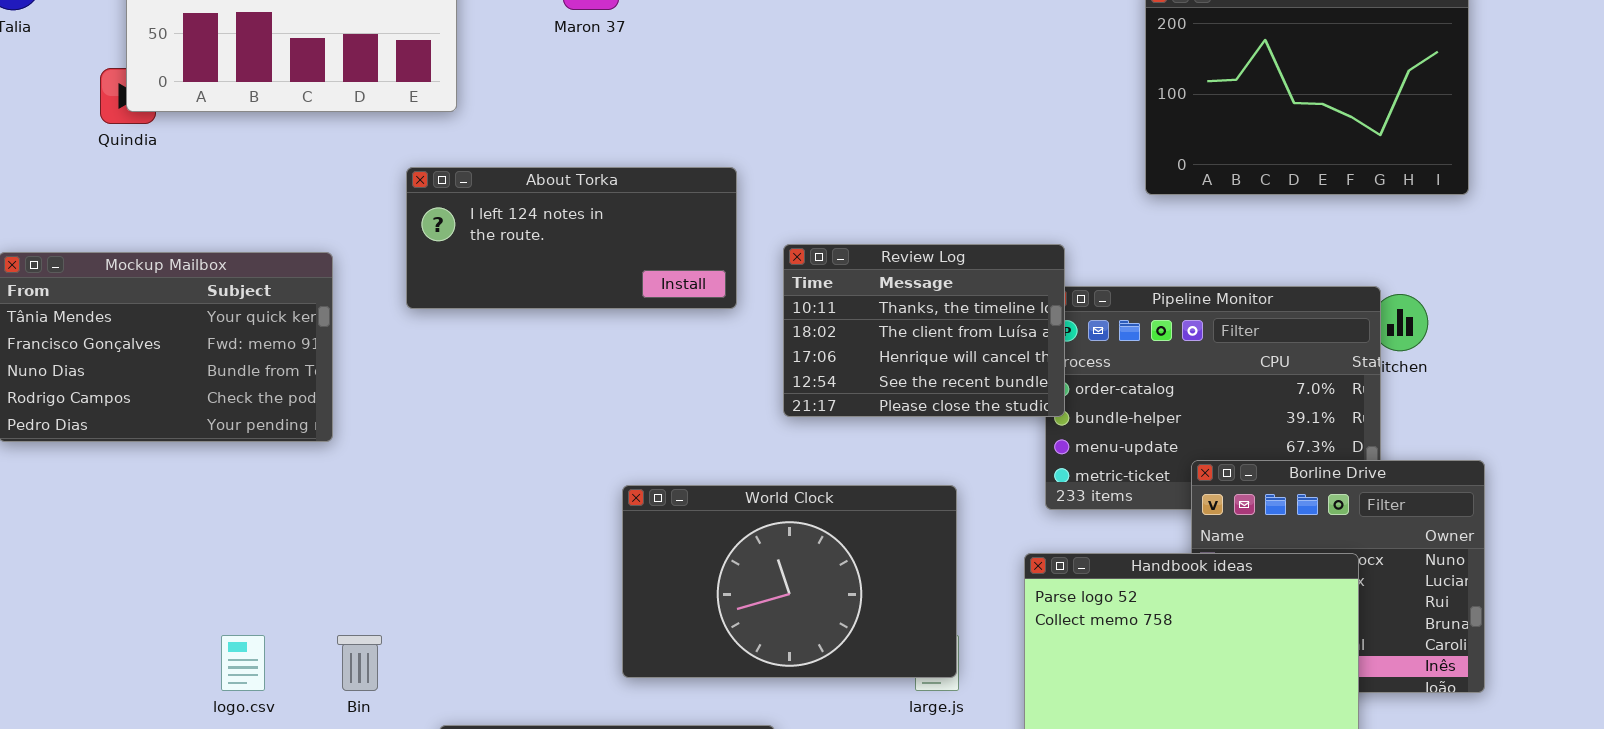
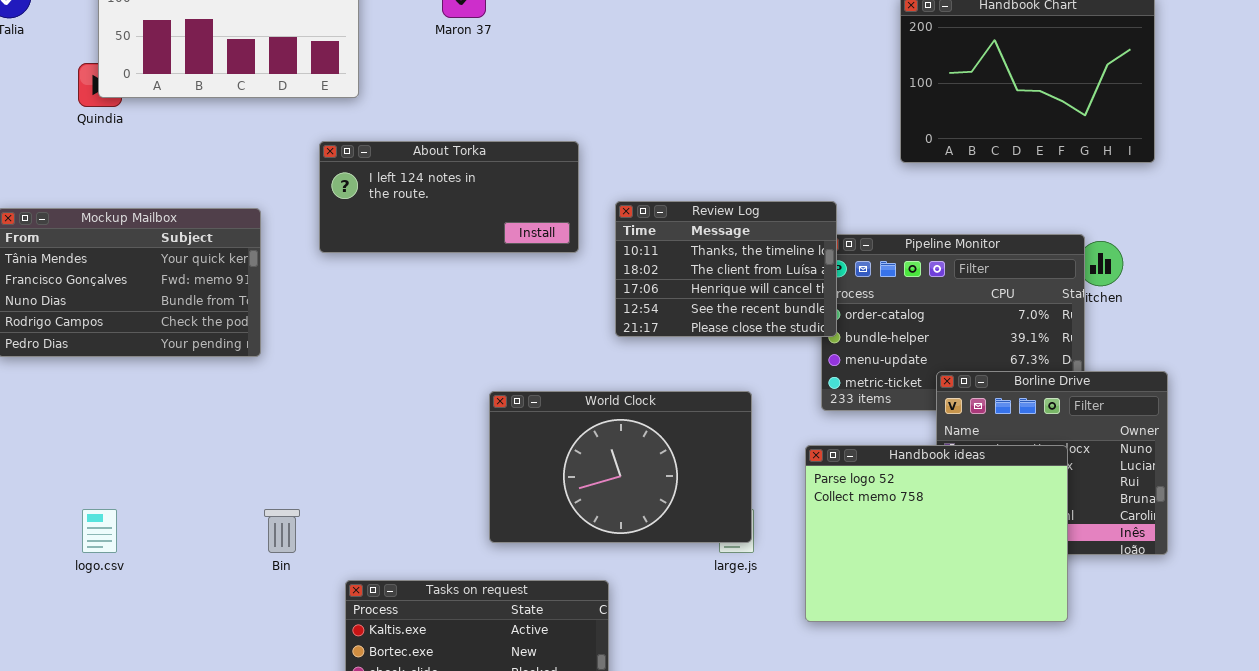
logo.csv: [221,635,265,691] -> [82,509,117,553], moved

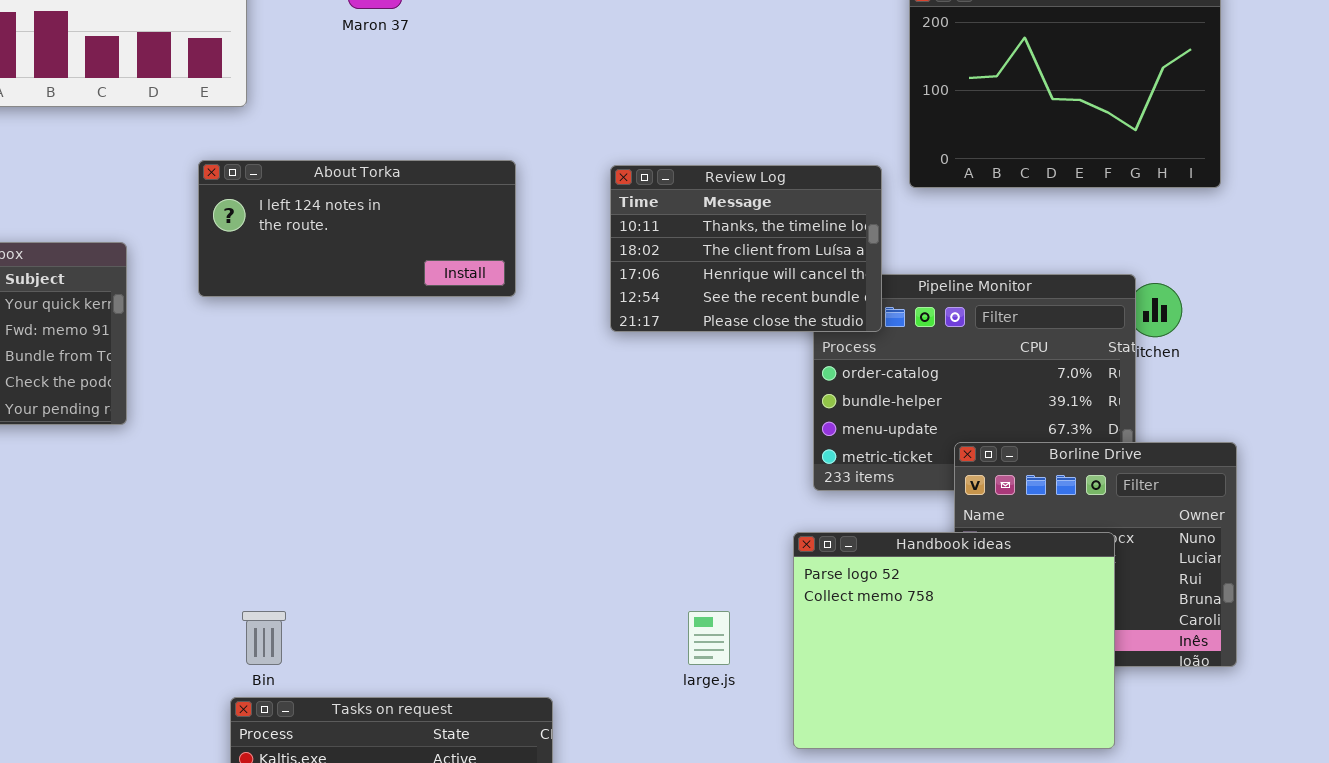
Review Log: [615,201,837,337] -> [610,165,882,332], moved
World Clock: [489,391,752,543] -> none, closed
Bin: [264,509,300,553] -> [242,611,286,665], moved

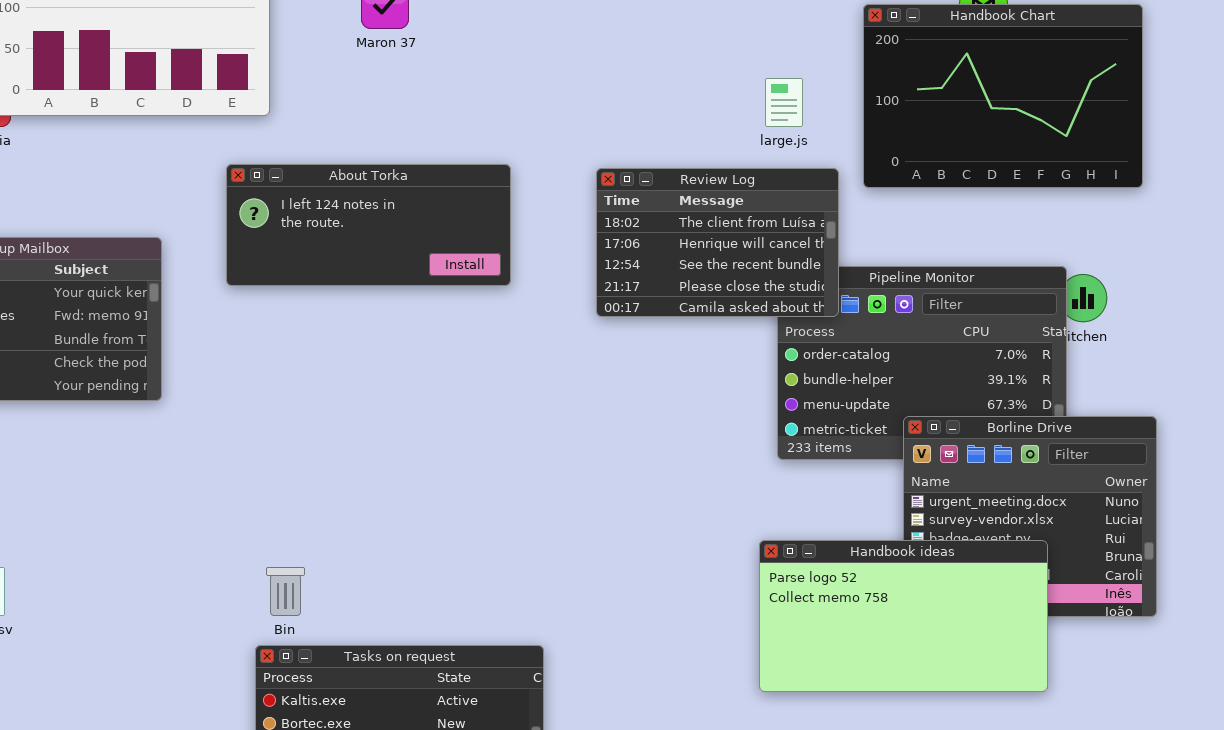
Review Log: [610,165,882,332] -> [596,168,839,317], scrolled down 1 row
Handbook ideas: [793,532,1115,749] -> [759,540,1048,692], resized
large.js: [688,611,730,665] -> [765,78,803,127], moved

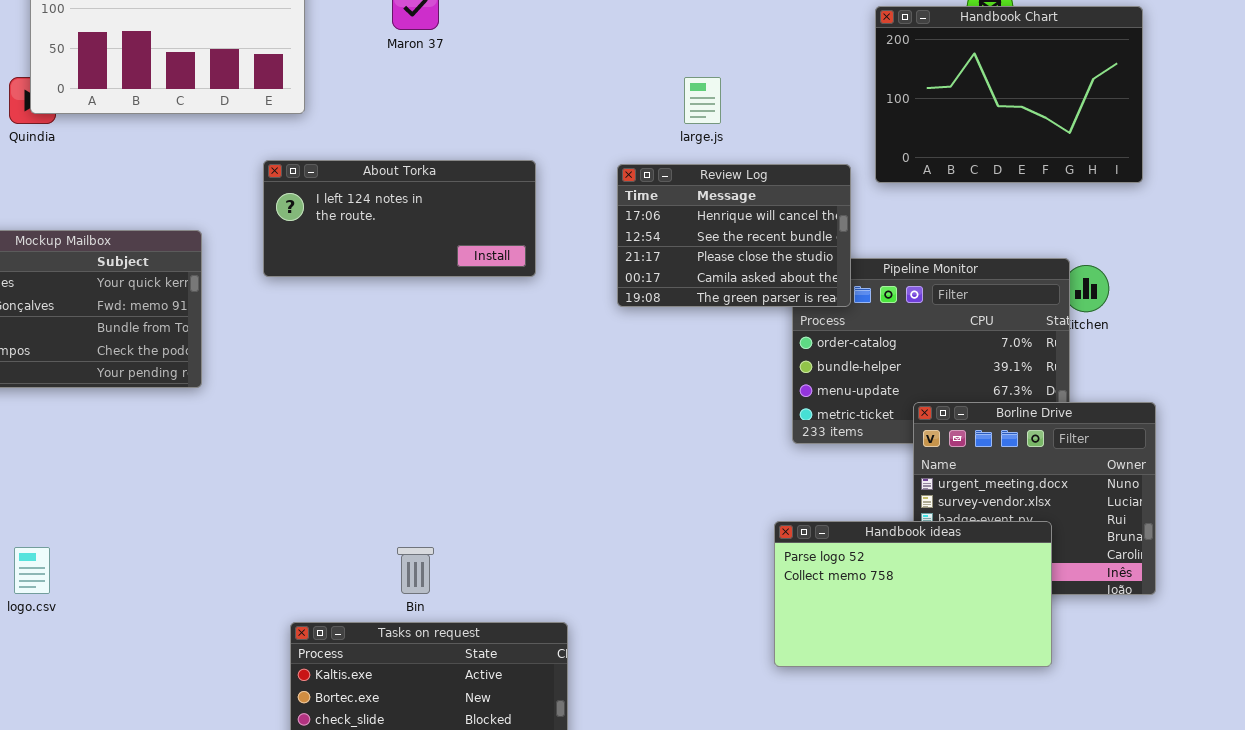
large.js: [765,78,803,127] -> [684,77,721,124], moved
Review Log: [596,168,839,317] -> [617,164,851,307], scrolled down 1 row
Bin: [266,567,305,616] -> [397,547,434,594], moved

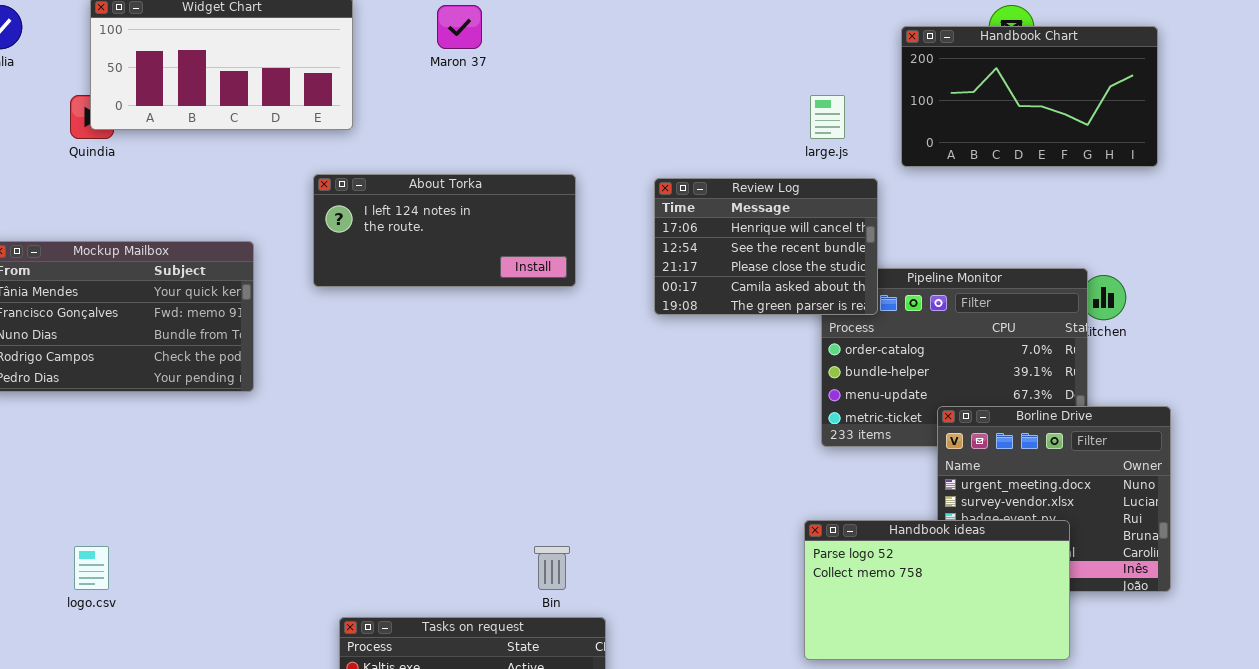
Handbook Chart: [875,6,1143,183] -> [901,26,1158,167], resized
large.js: [684,77,721,124] -> [810,95,845,139], moved
Bin: [397,547,434,594] -> [534,546,570,590], moved

